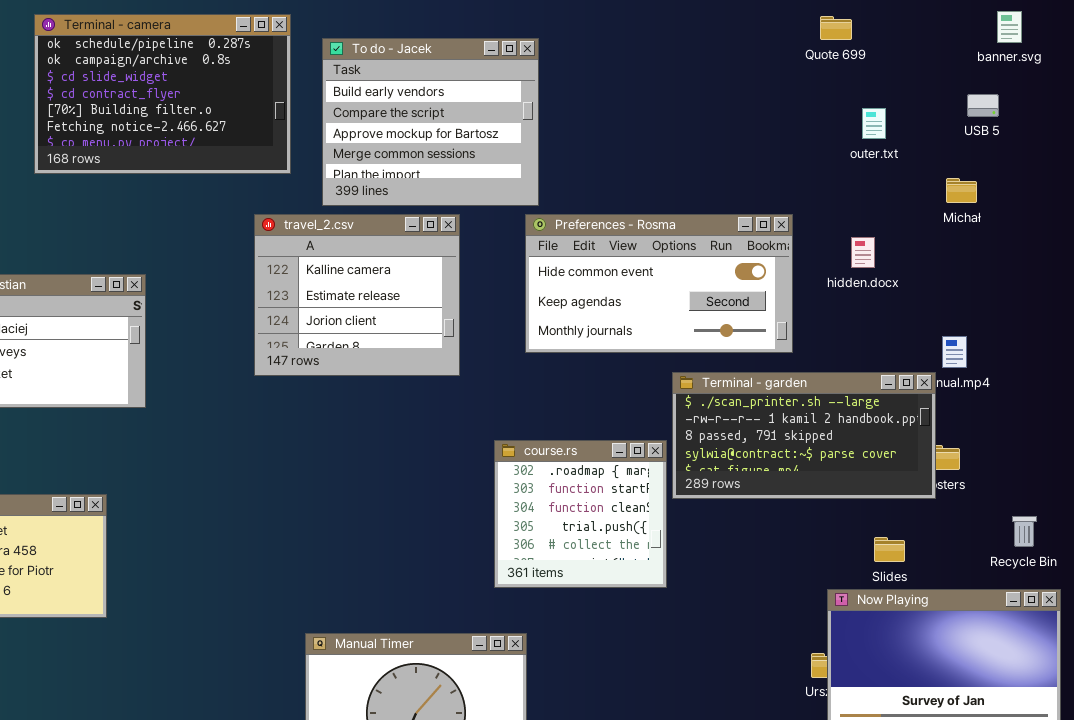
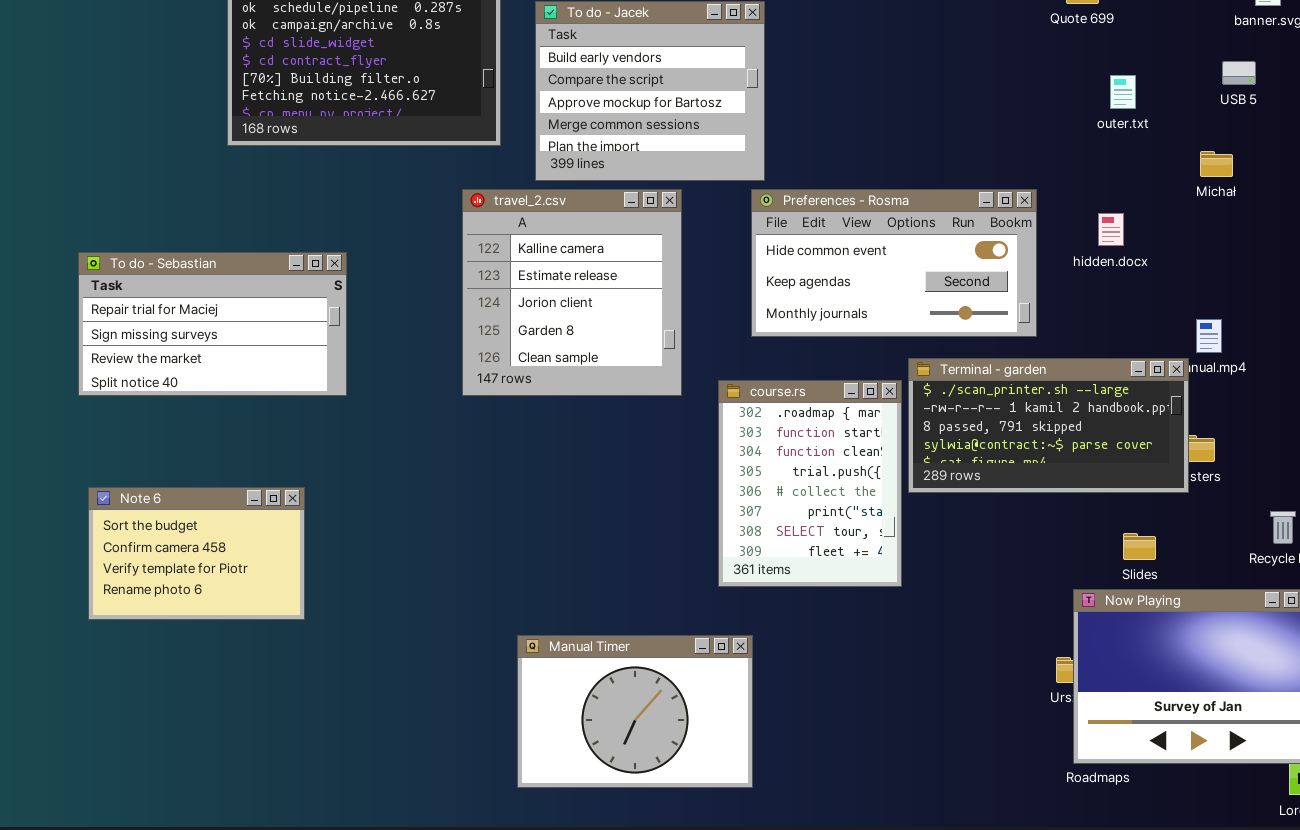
travel_2.csv: [254,214,460,376] -> [462,189,682,396], resized
course.rs: [494,440,667,588] -> [718,380,902,587], resized

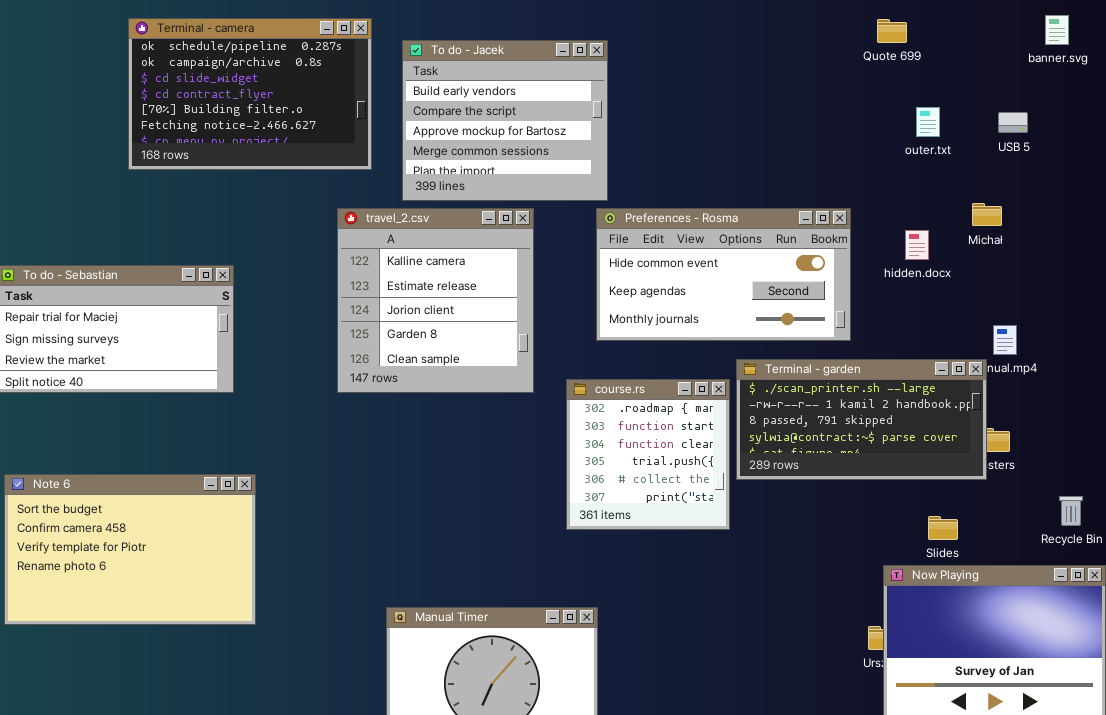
USB 5: [1222,61,1256,85] -> [998,112,1028,133], moved
Michał: [1200,151,1233,177] -> [972,203,1002,226], moved
course.rs: [718,380,902,587] -> [566,379,730,530], resized
Note 6: [88,487,305,620] -> [4,474,256,625], resized

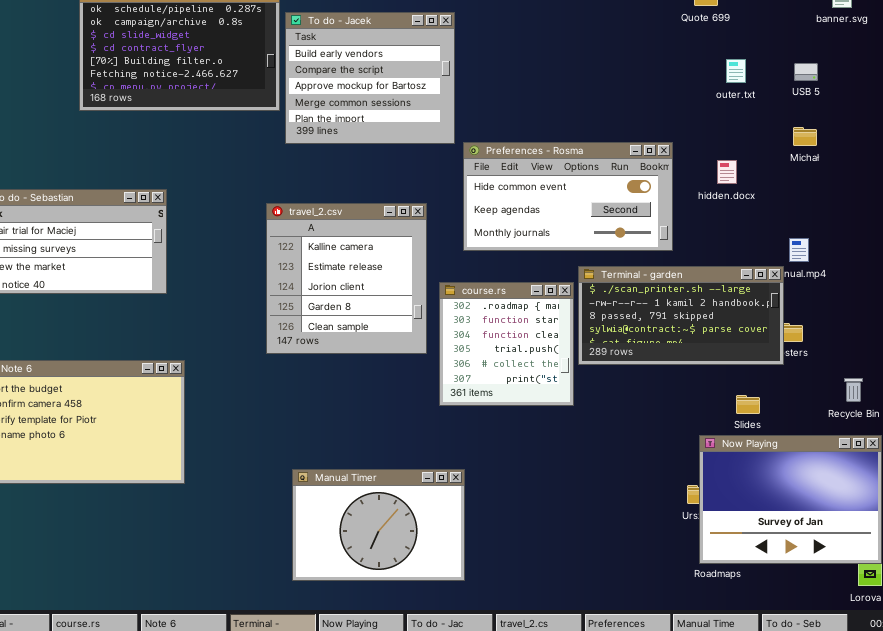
To do - Jacek: [402,40,608,201] -> [285,12,455,144], moved
Michał: [972,203,1002,226] -> [793,127,817,146], moved
travel_2.csv: [337,208,534,393] -> [266,203,427,354], moved

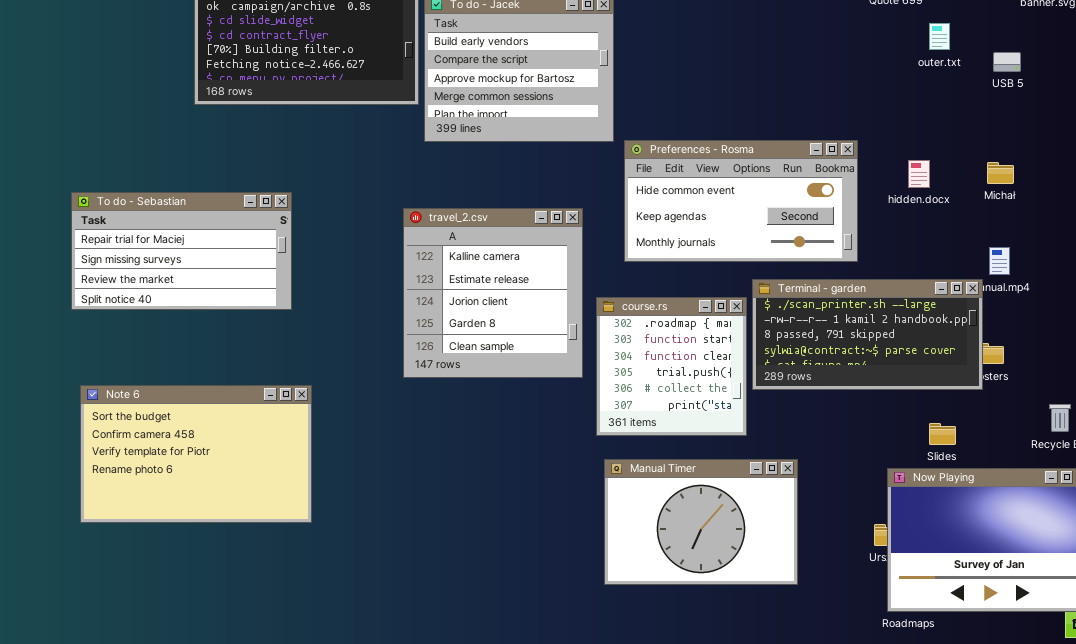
outer.txt: [726,59,746,83] -> [929,23,950,50], moved
Michał: [793,127,817,146] -> [987,162,1014,184], moved
Manual Timer: [292,469,465,581] -> [604,459,798,585], moved

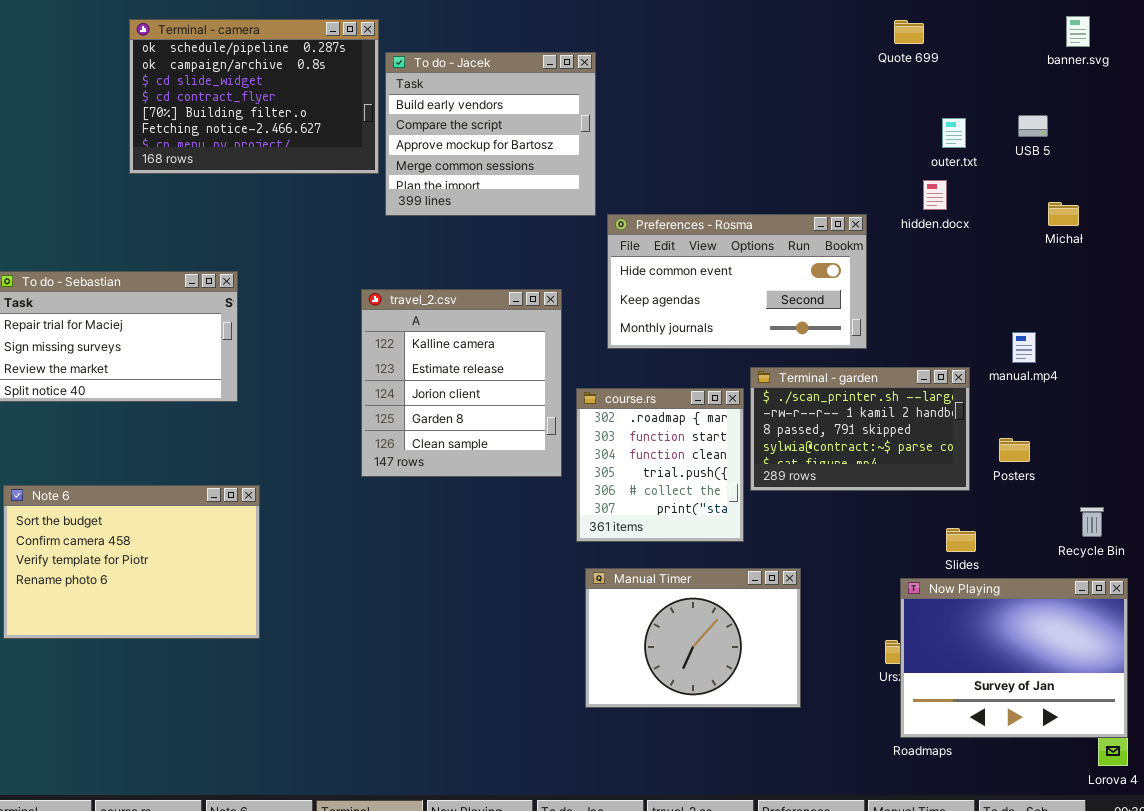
outer.txt: [929,23,950,50] -> [942,118,966,148], moved
hidden.docx: [908,160,930,188] -> [923,180,947,210], moved
Michał: [987,162,1014,184] -> [1048,202,1079,226], moved
Terminal - garden: [752,279,983,390] -> [750,367,970,491], resized

